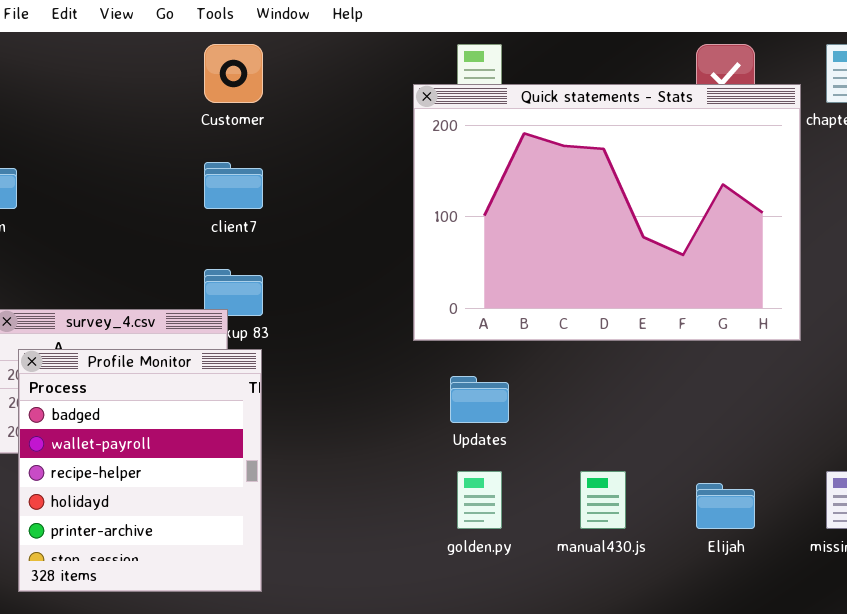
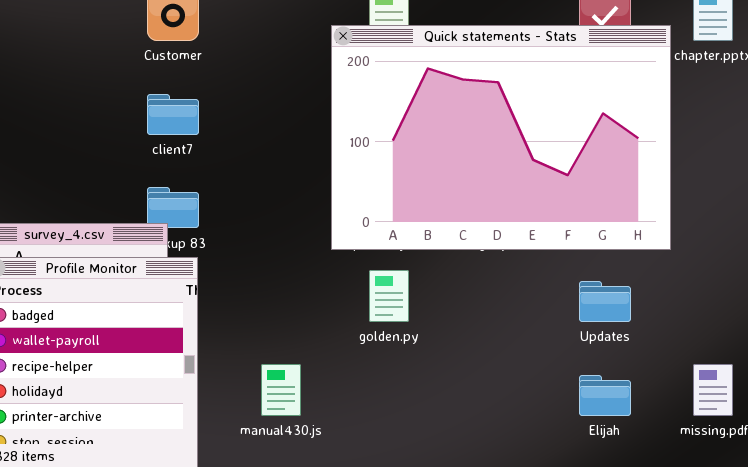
Updates: [450,376,509,423] -> [579,281,631,322], moved
golden.py: [457,471,502,529] -> [369,270,409,322], moved
manual430.js: [580,471,626,529] -> [261,364,301,416], moved

